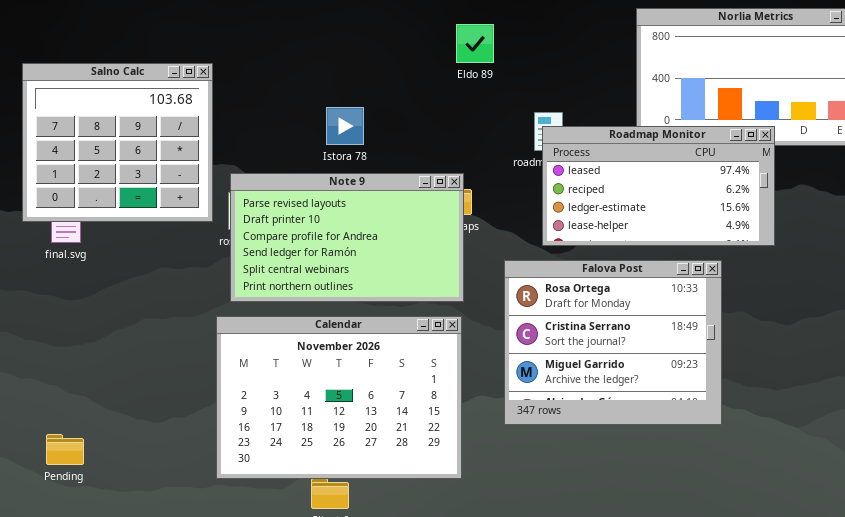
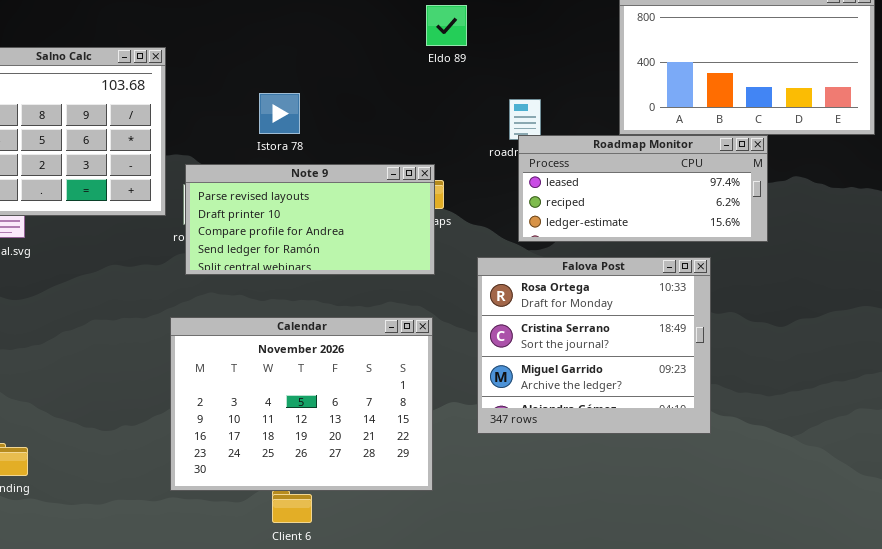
Istora 78: [326,107,364,145] -> [259,93,300,134], moved
Roadmap Monitor: [542,126,775,246] -> [518,135,768,242], resized
Note 9: [230,173,464,302] -> [185,164,435,275], resized

